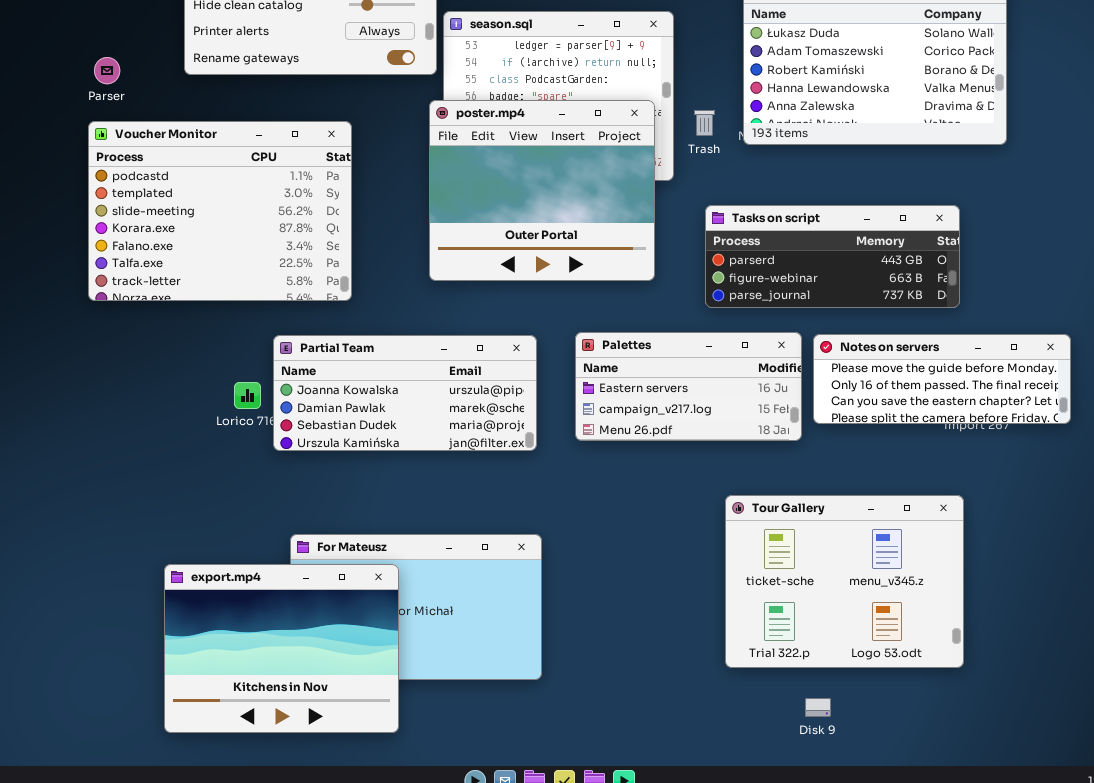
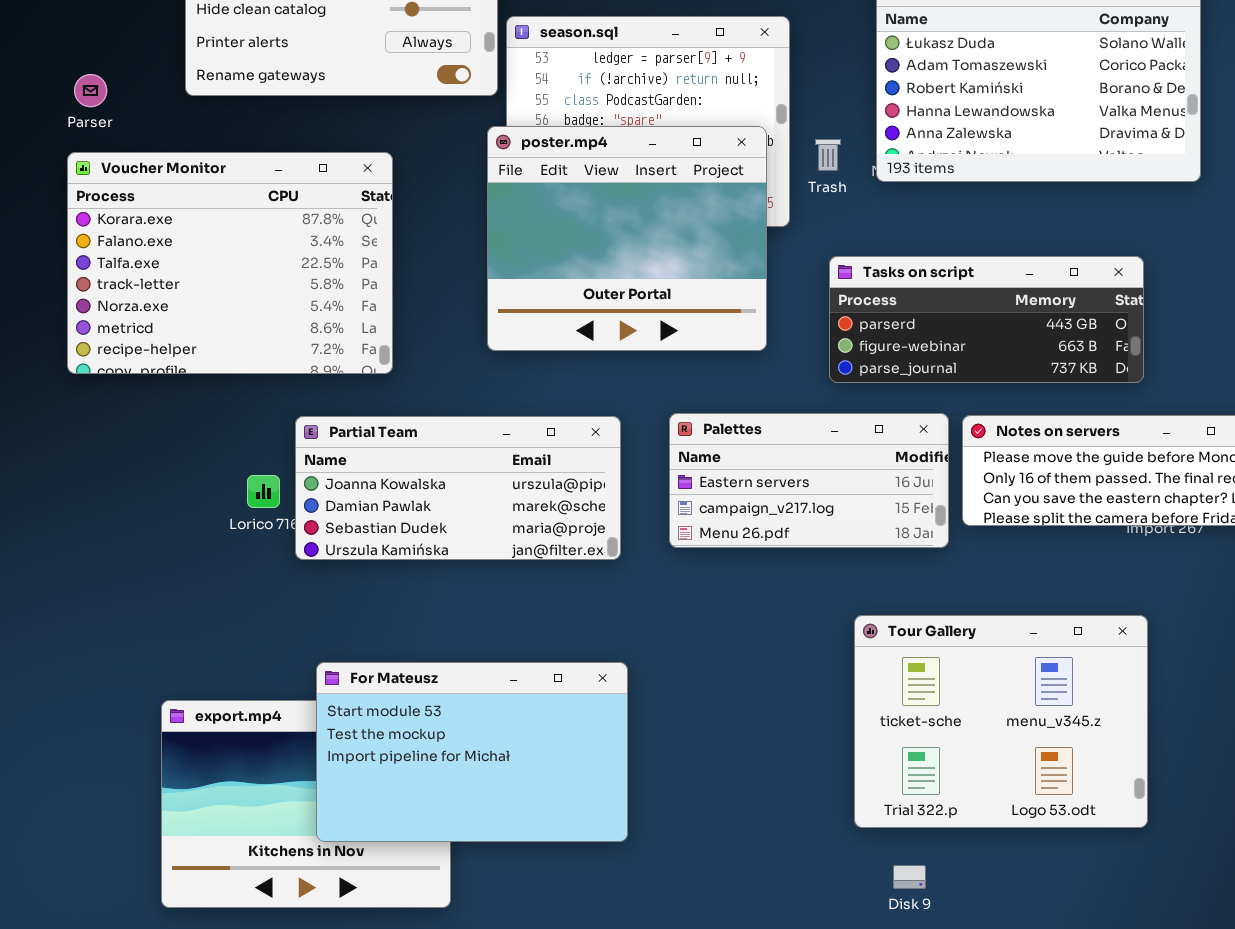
Voucher Monitor: [88,121,352,301] -> [67,152,393,374], scrolled down 3 rows
For Mateusz: [290,534,542,680] -> [316,662,628,842], raised
Disk 9: [805,698,831,717] -> [893,865,926,889], moved

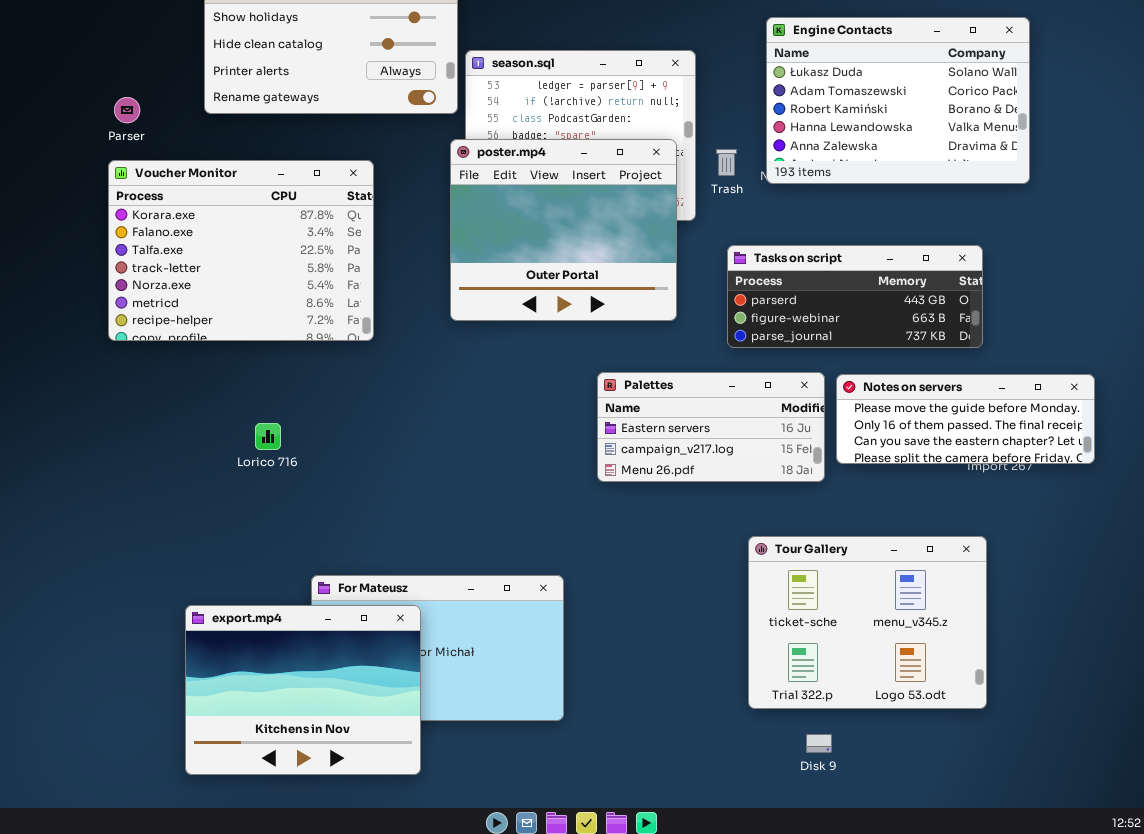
Partial Team: [295,416,621,560] -> none, closed
export.mp4: [161,700,451,908] -> [185,605,421,775], raised
Disk 9: [893,865,926,889] -> [806,734,832,753], moved

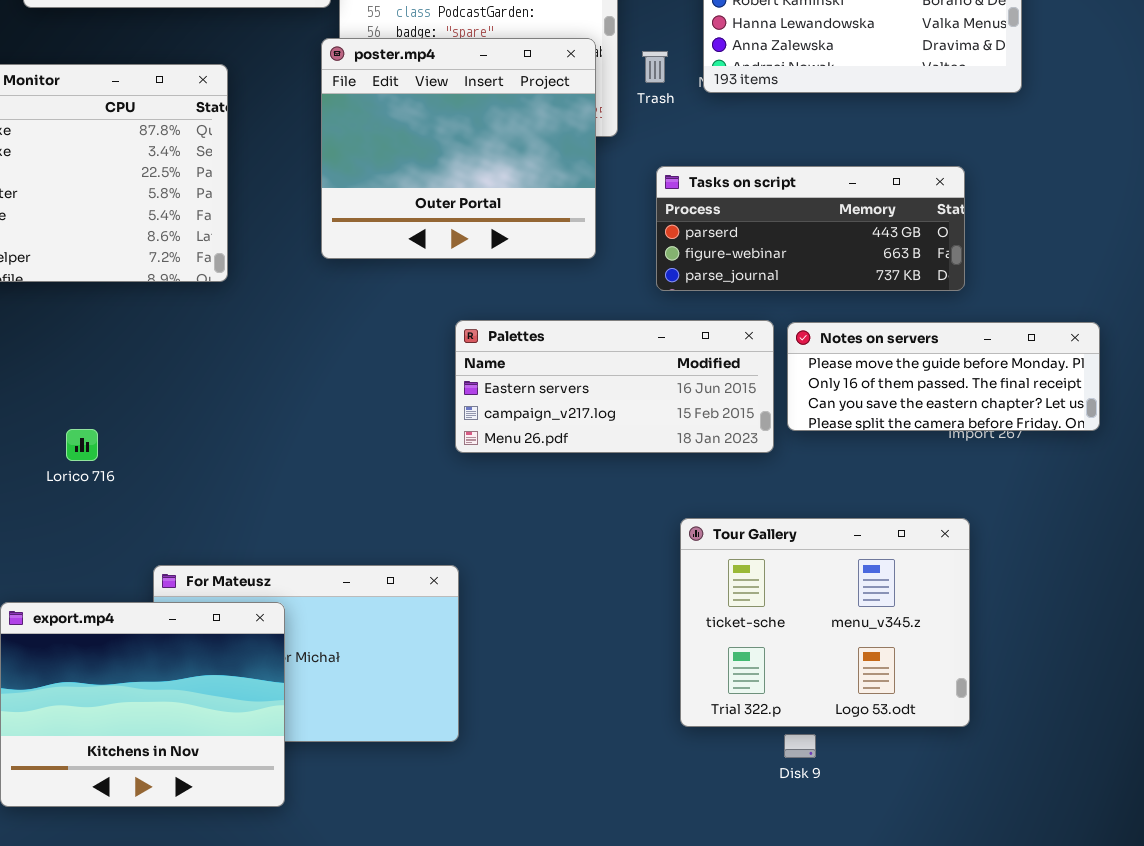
Palettes: [597,372,825,482] -> [455,320,774,453], resized
Lorico 716: [255,423,281,450] -> [66,429,98,461], moved
Disk 9: [806,734,832,753] -> [784,734,816,758], moved

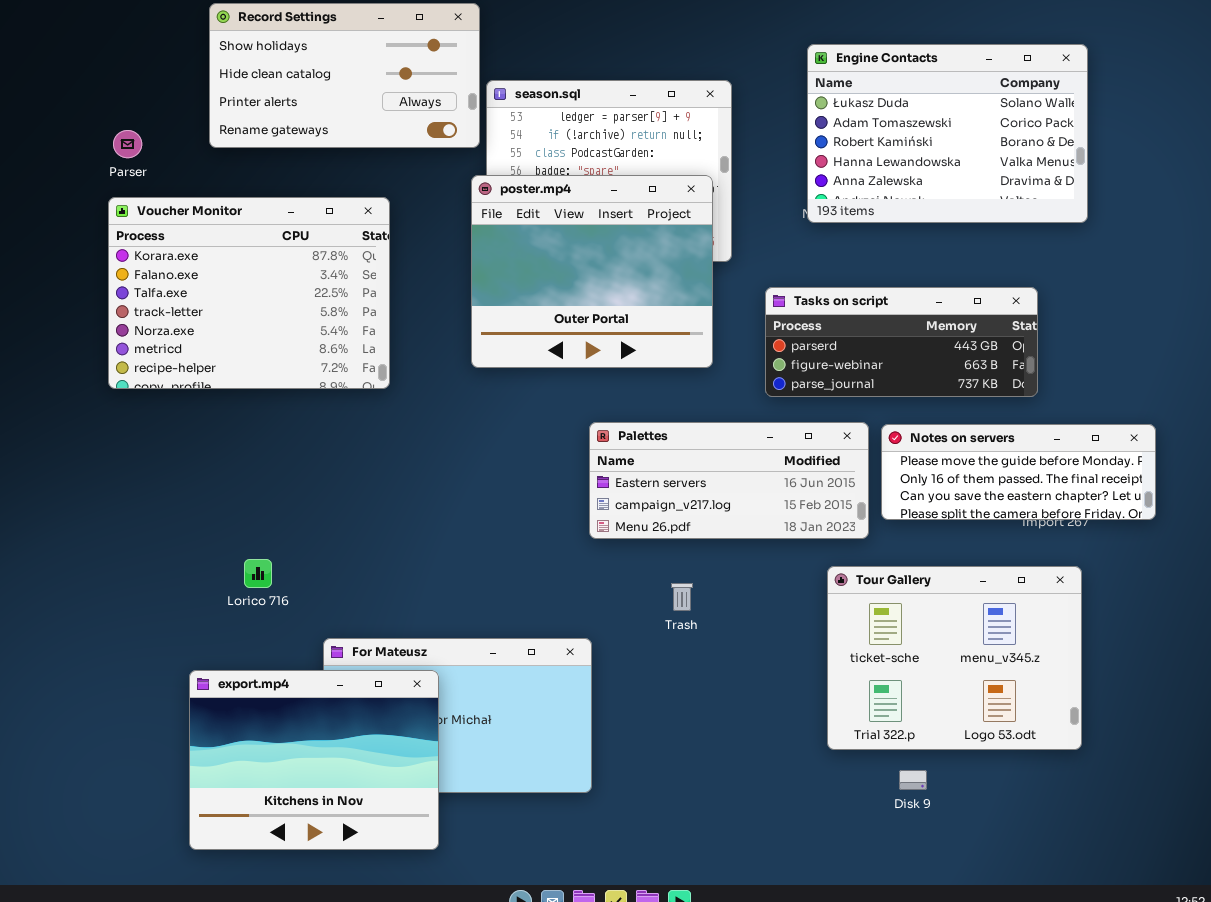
Trash: [642,51,668,83] -> [671,583,693,611], moved
Lorico 716: [66,429,98,461] -> [244,559,272,588], moved
Tour Gallery: [680,518,970,727] -> [827,566,1082,750], moved
Disk 9: [784,734,816,758] -> [899,770,927,790], moved

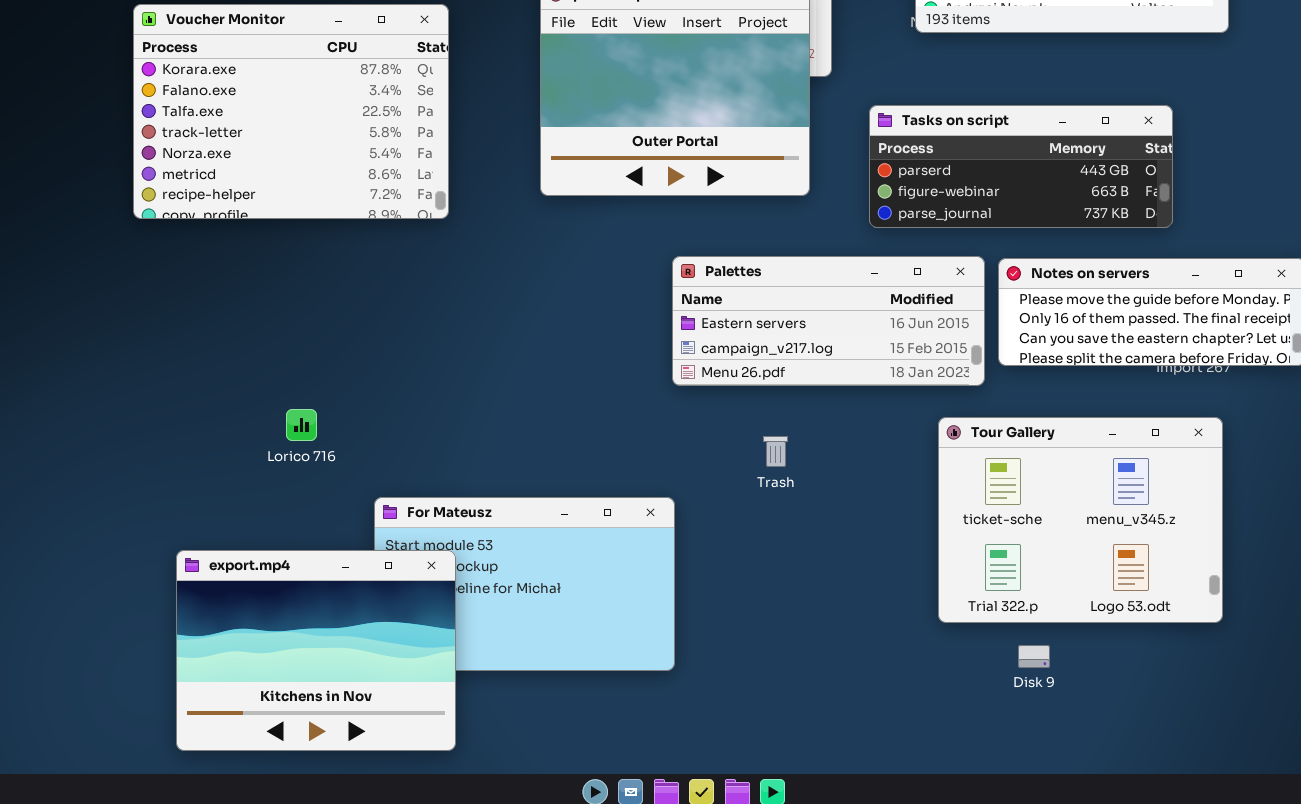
export.mp4: [189,670,439,850] -> [176,550,456,751], moved

